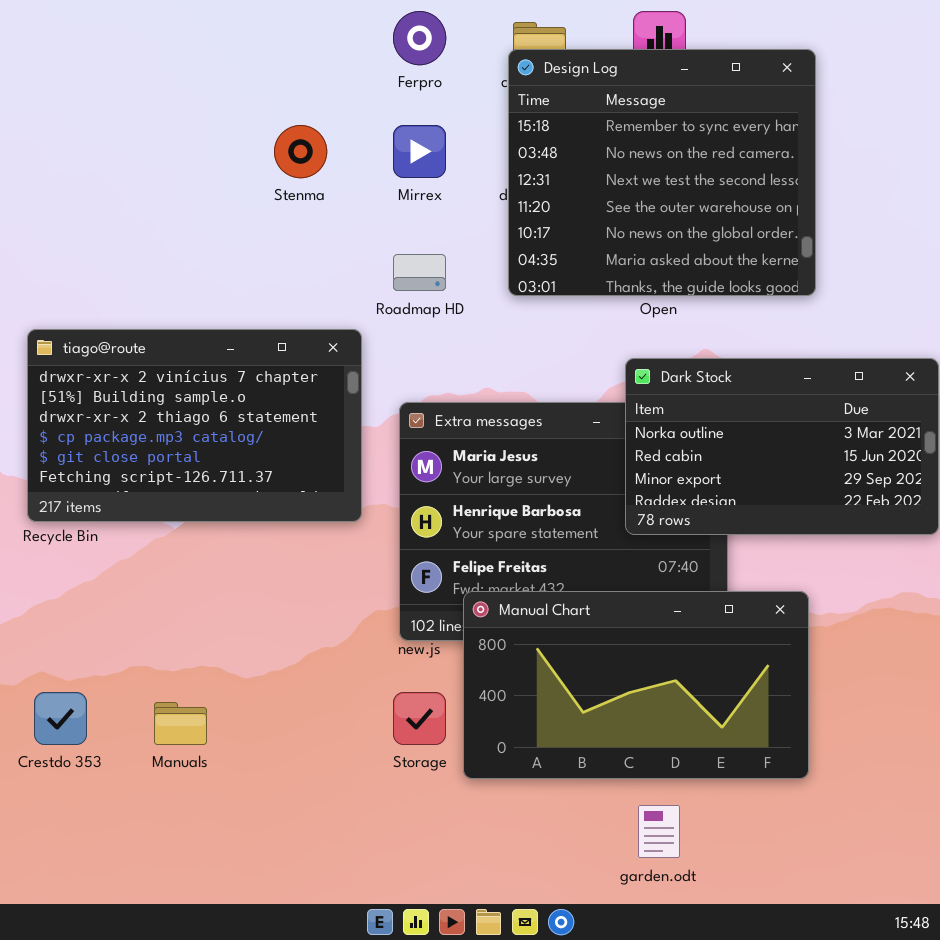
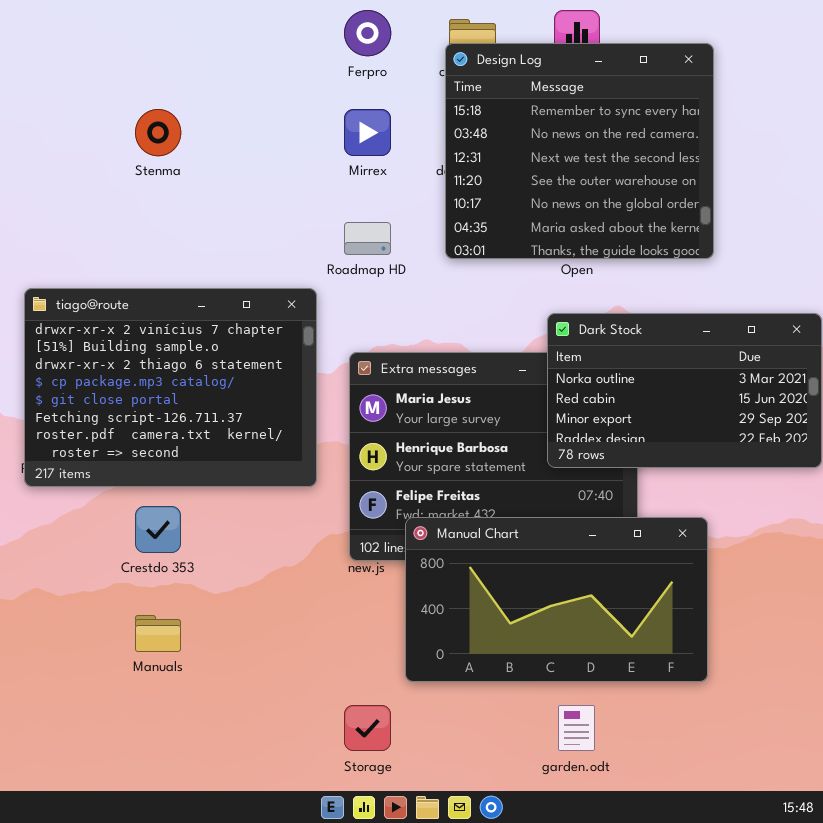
Stenma: [274,125,327,178] -> [135,109,181,156], moved
tiago@route: [27,329,362,522] -> [24,288,317,487], resized
Crestdo 353: [34,692,87,745] -> [135,506,181,553], moved
Storage: [393,692,446,745] -> [344,705,391,751], moved

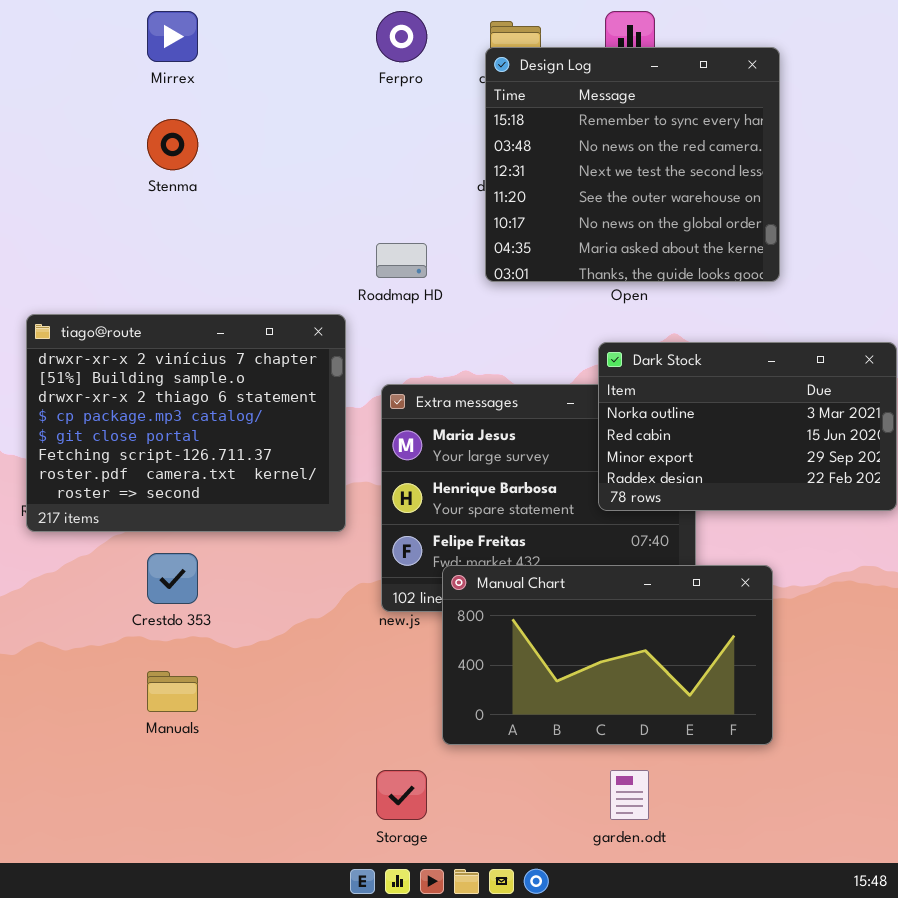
Mirrex: [344,109,391,156] -> [147,11,198,62], moved

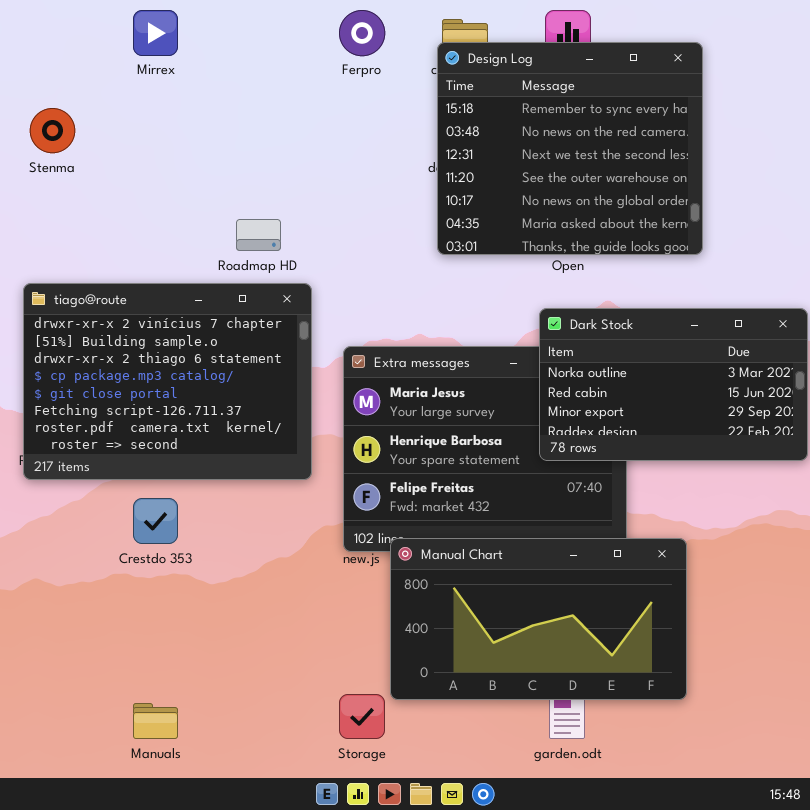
Stenma: [147,119,198,170] -> [30,108,75,153], moved
Roadmap HD: [376,243,427,278] -> [236,219,281,251], moved
Manual Chart: [442,565,773,745] -> [390,538,687,700], moved
Manuals: [147,671,198,712] -> [133,703,178,739], moved

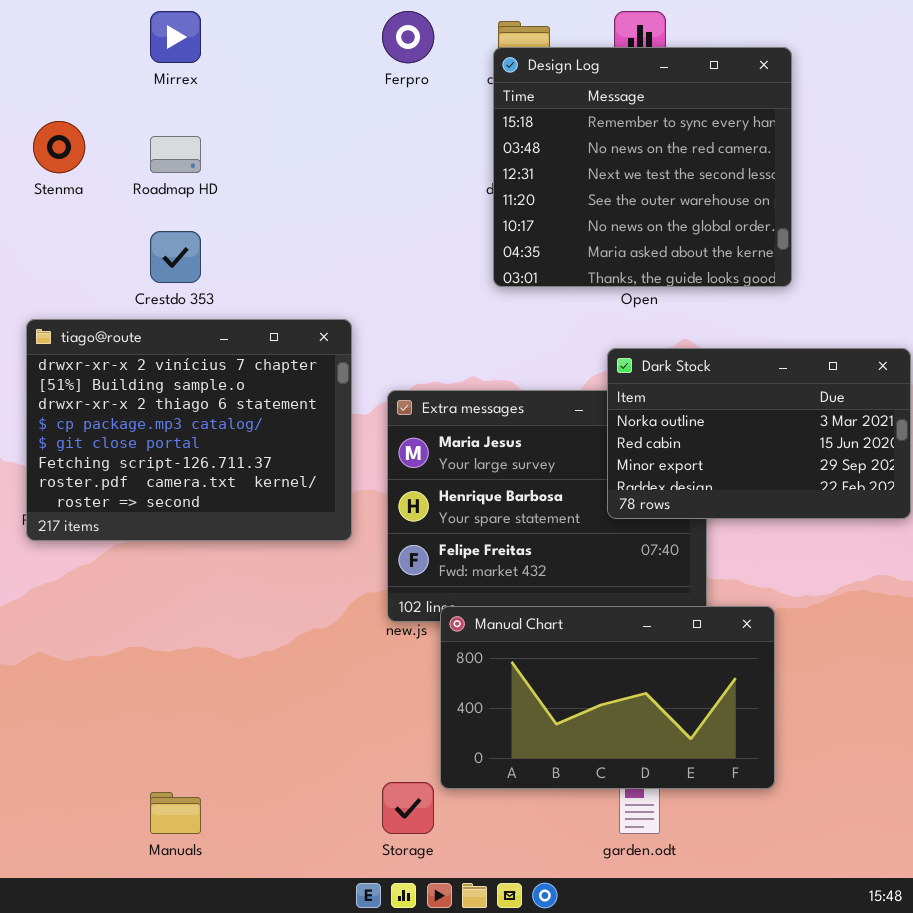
Roadmap HD: [236,219,281,251] -> [150,136,201,173], moved
Crestdo 353: [133,498,178,544] -> [150,231,201,283], moved

